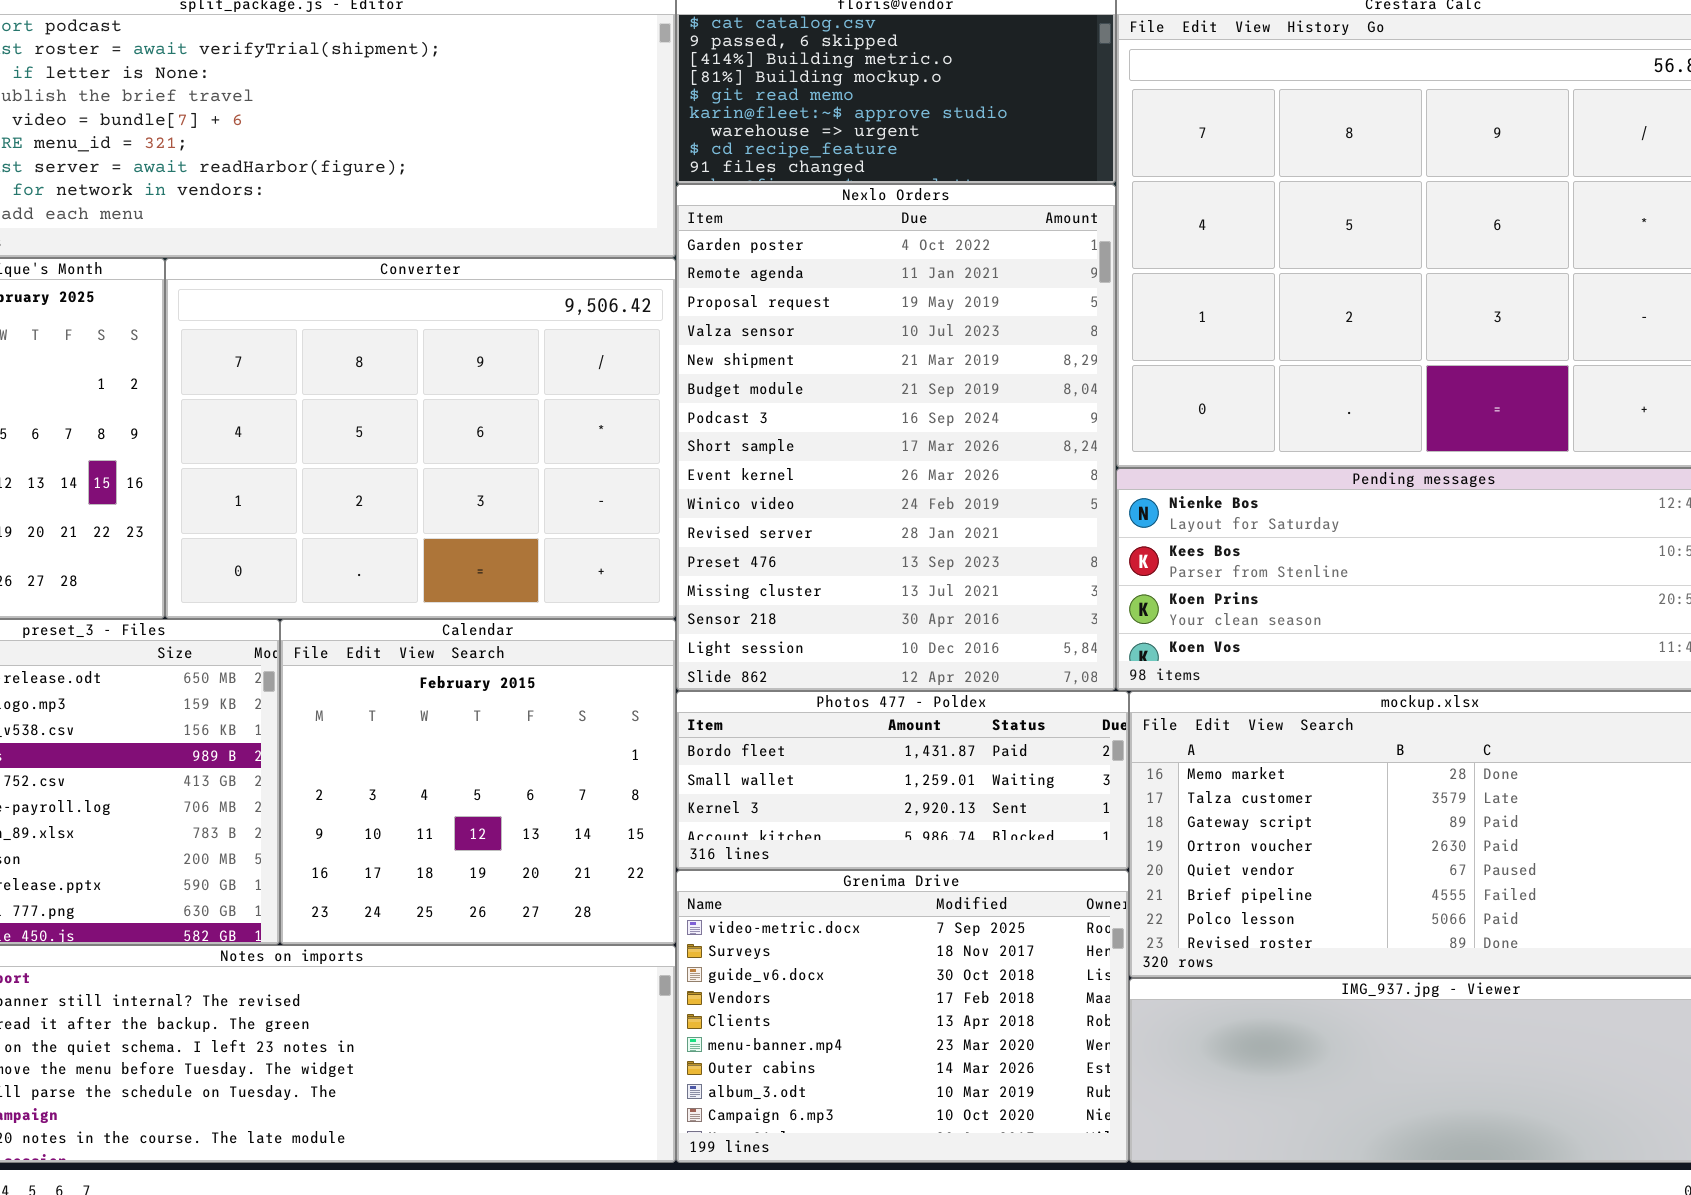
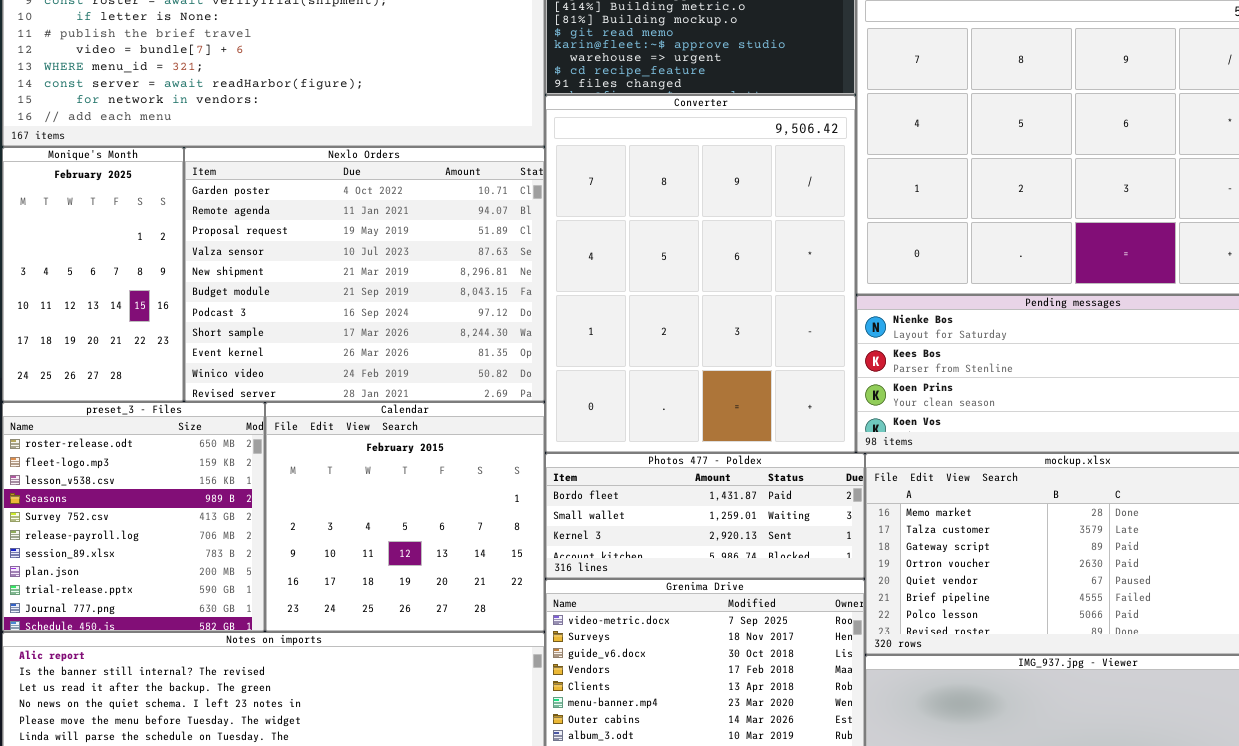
Nexlo Orders: [676,184,1116,691] -> [184,147,545,402], moved, resized
Converter: [165,258,676,619] -> [545,95,856,453], moved, resized

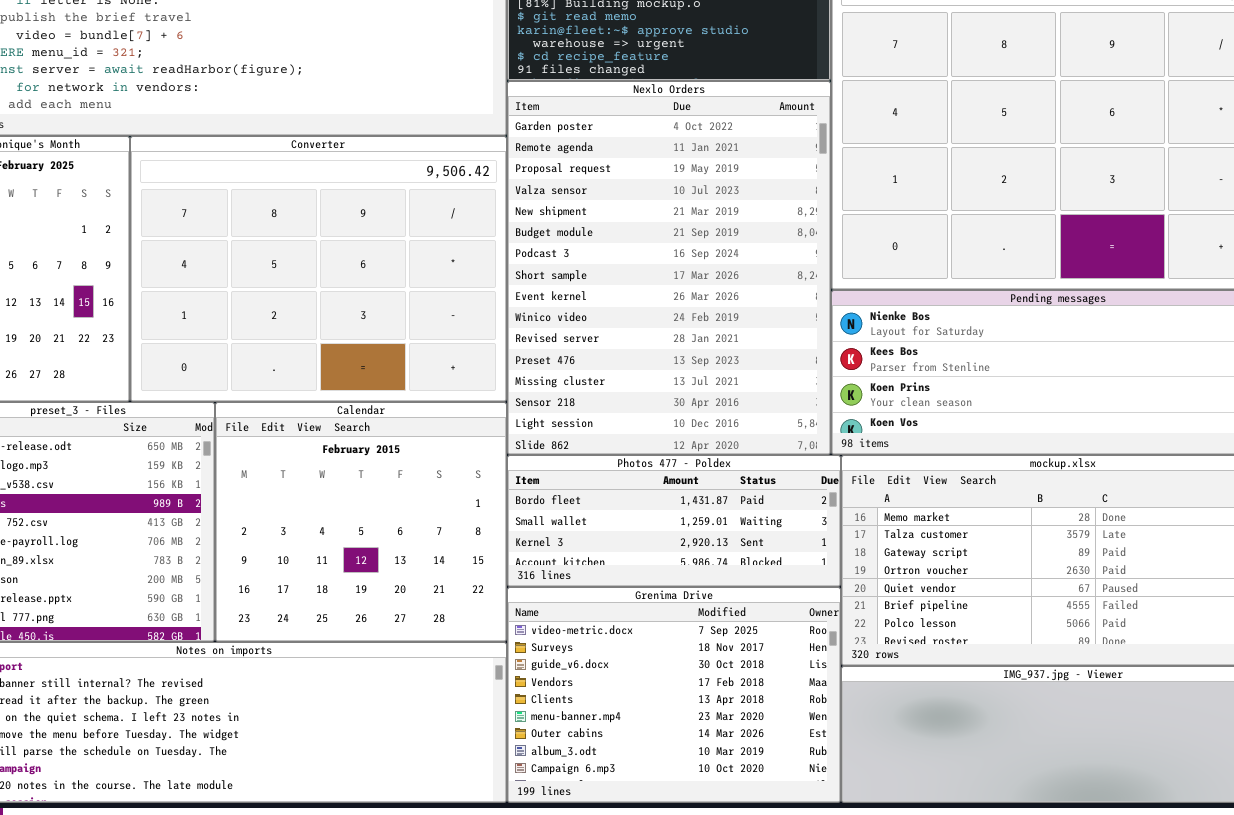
Converter: [545,95,856,453] -> [130,136,507,402], moved, resized
Nexlo Orders: [184,147,545,402] -> [507,81,831,455], moved, resized

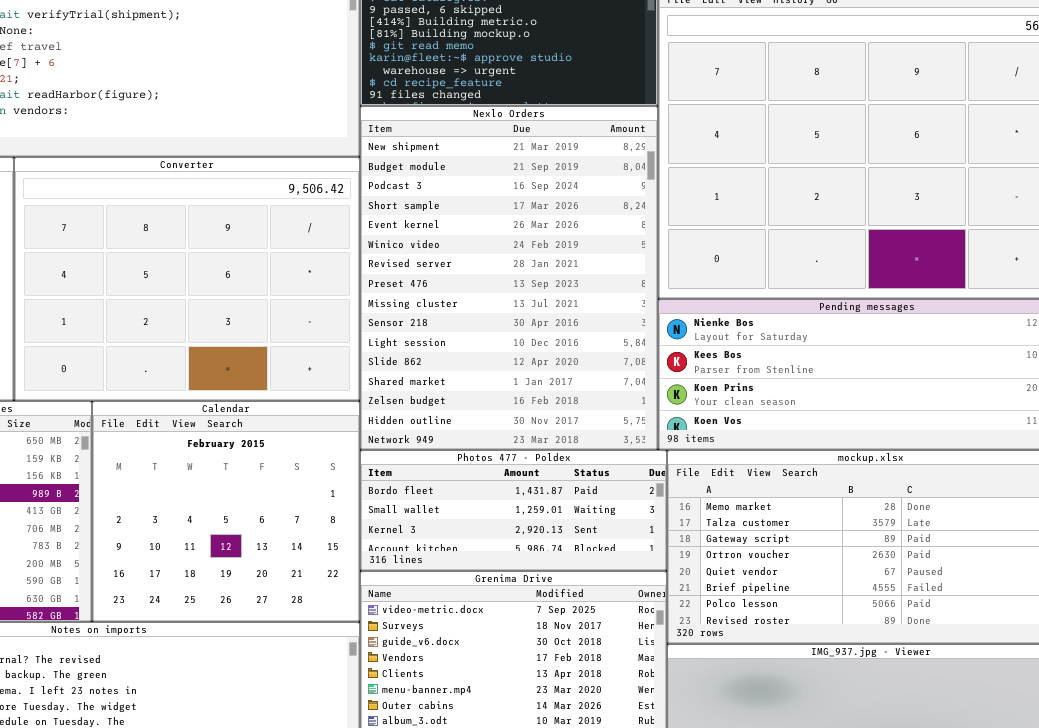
Nexlo Orders: [507,81,831,455] -> [360,106,658,450], scrolled down 4 rows

